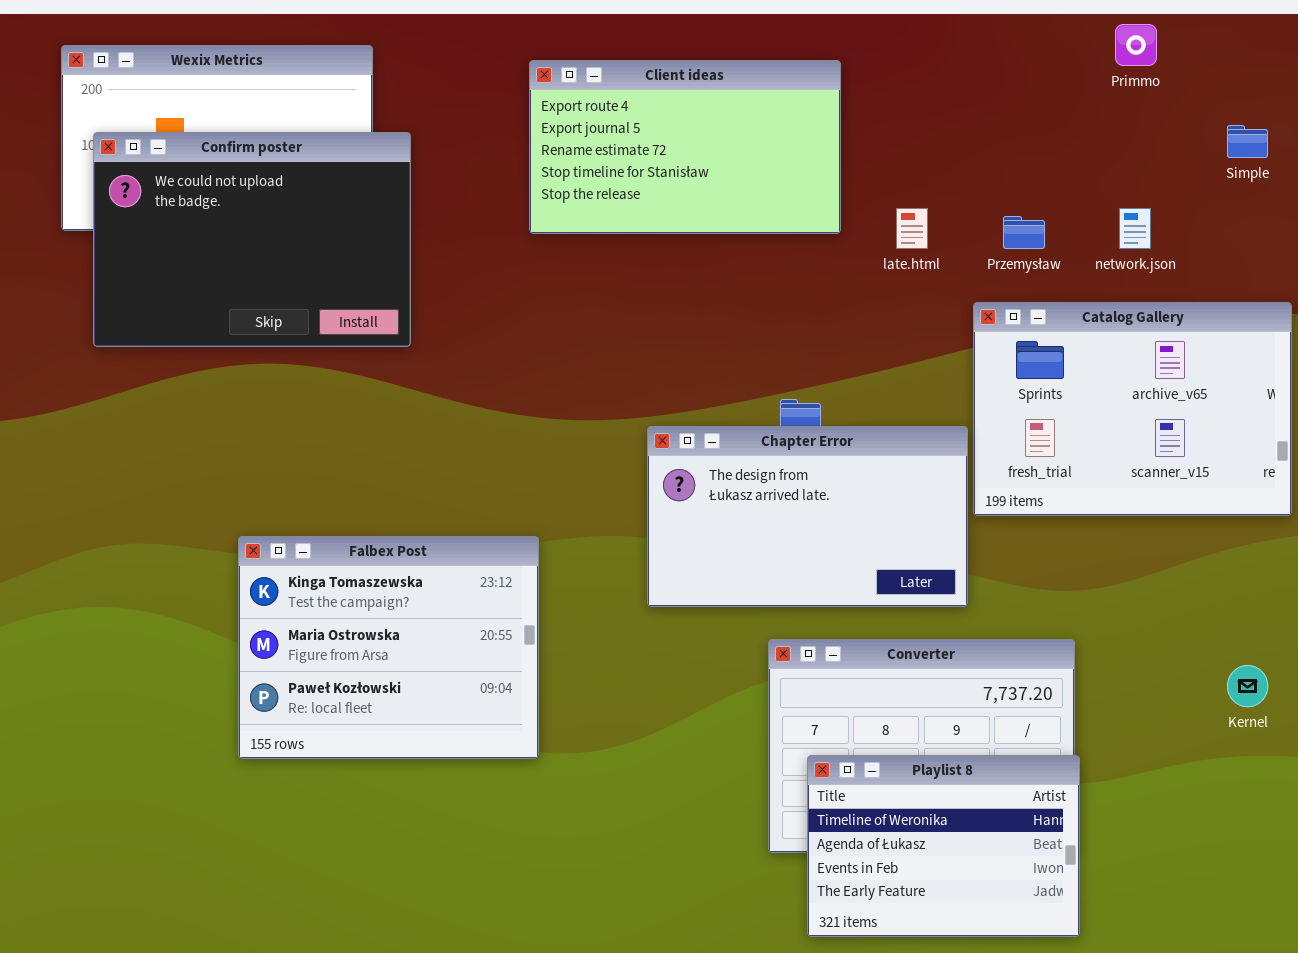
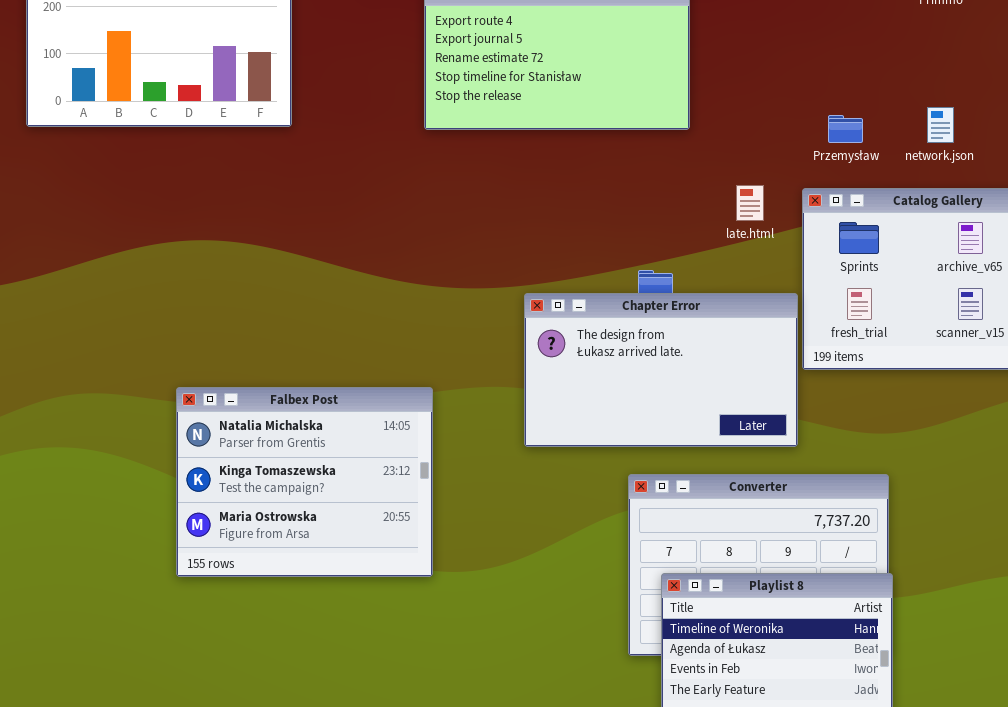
Confirm poster: [93,132,411,347] -> none, closed
late.html: [896,208,928,249] -> [736,185,764,221], moved
Falbex Post: [238,536,539,759] -> [176,387,433,577], scrolled up 1 row

